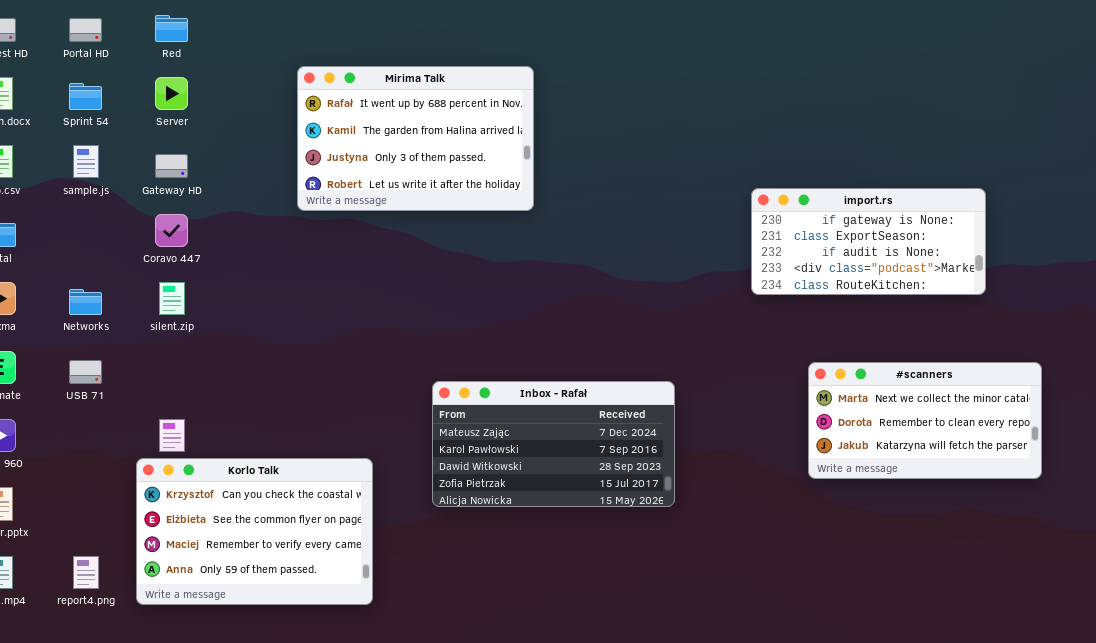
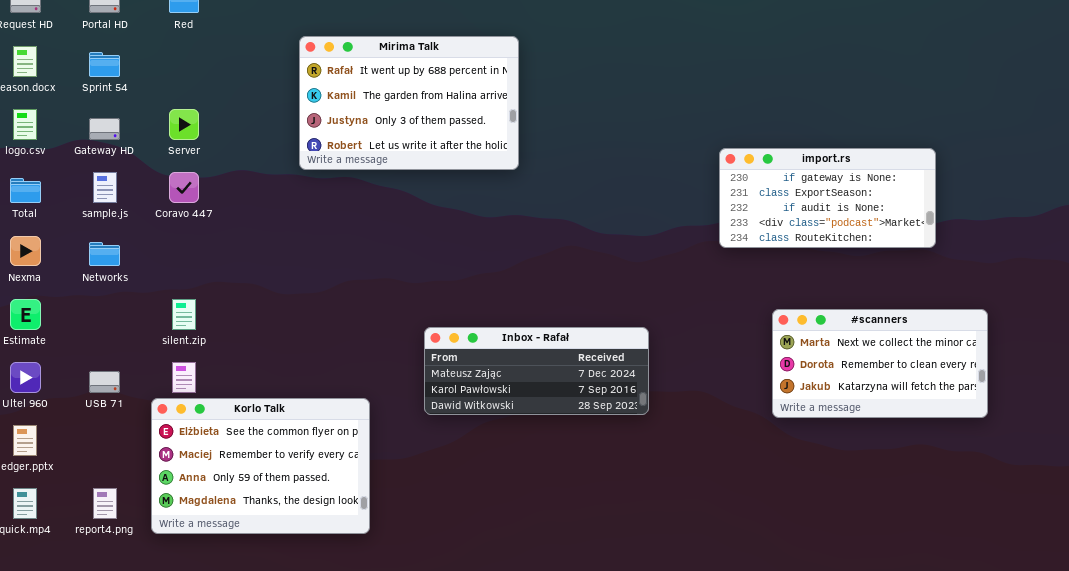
Server: [155,77,188,110] -> [169,109,199,140], moved
sample.js: [73,145,99,178] -> [93,172,117,203], moved
Gateway HD: [155,154,188,178] -> [89,118,120,140], moved
silent.zip: [159,282,185,315] -> [172,299,196,330], moved
USB 71: [69,360,102,384] -> [89,371,120,393], moved
Inbox - Rafał: [432,381,675,507] -> [424,327,649,415], resized
Korlo Talk: [136,458,373,605] -> [151,398,370,534], scrolled down 1 row

